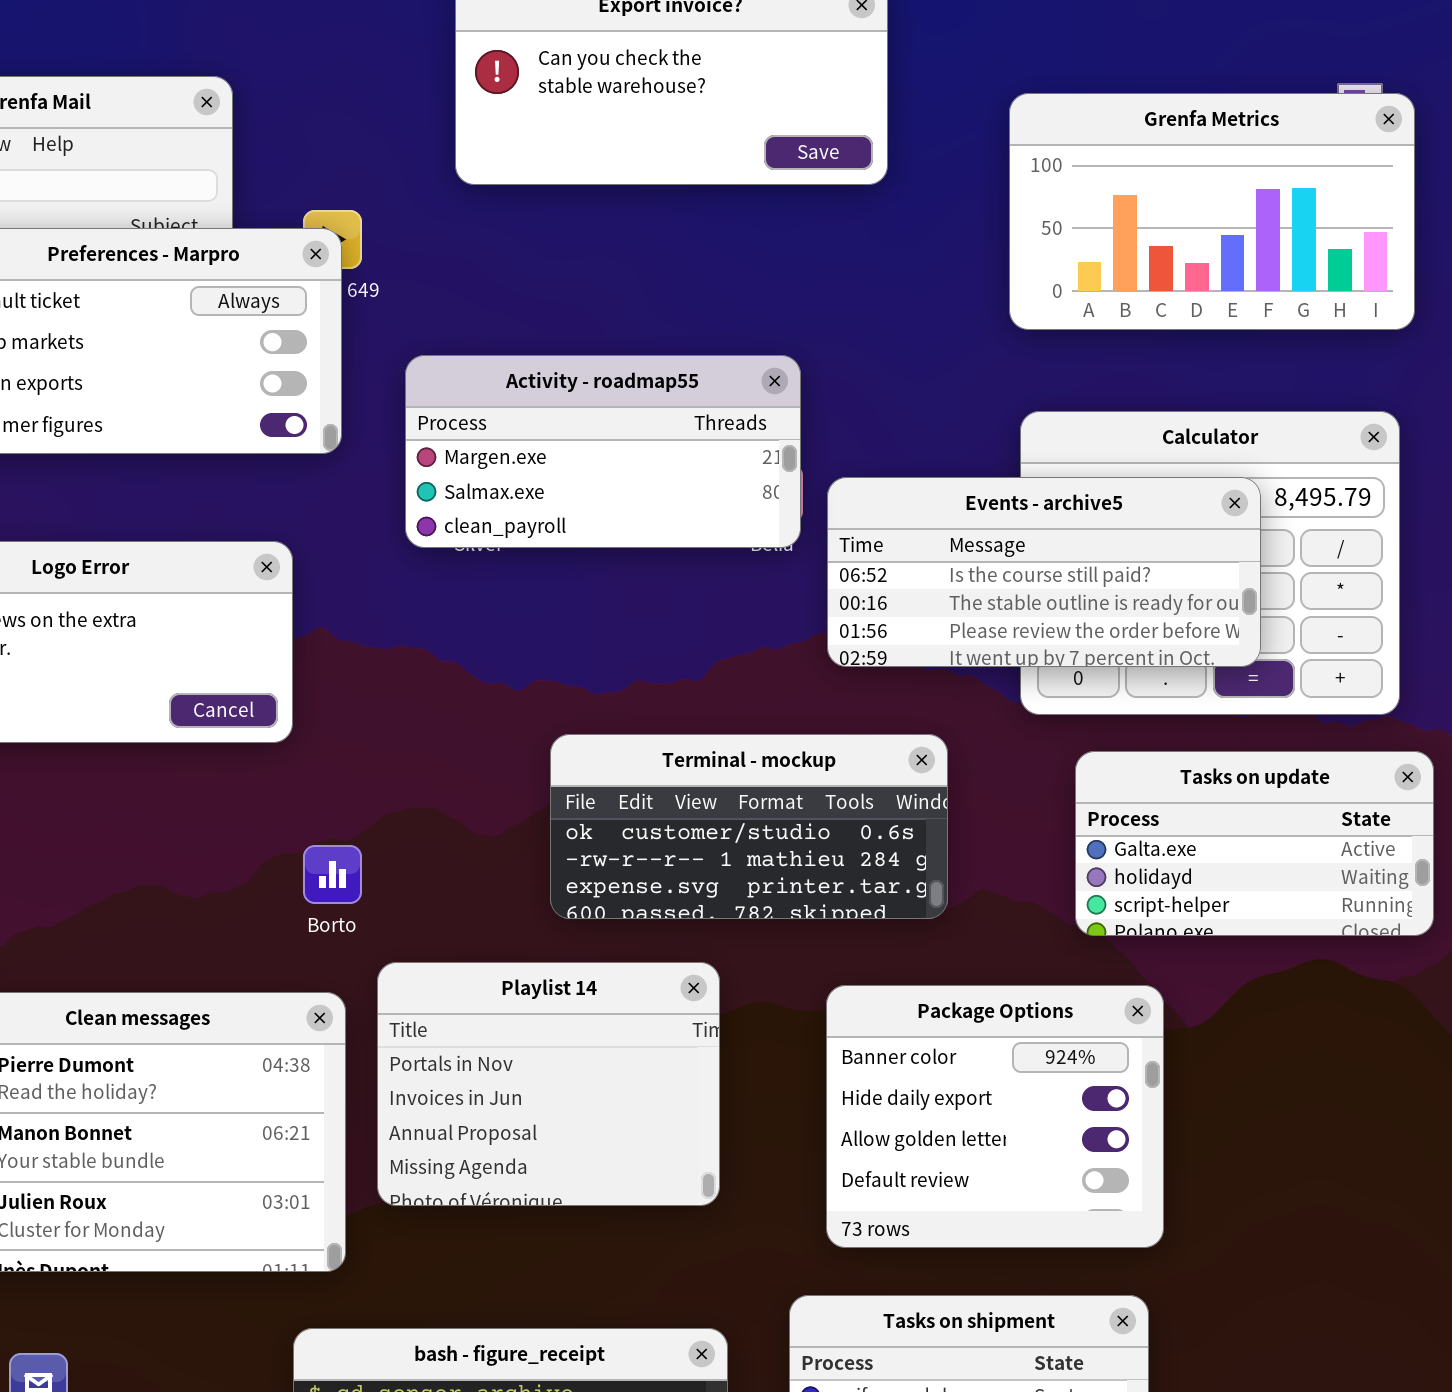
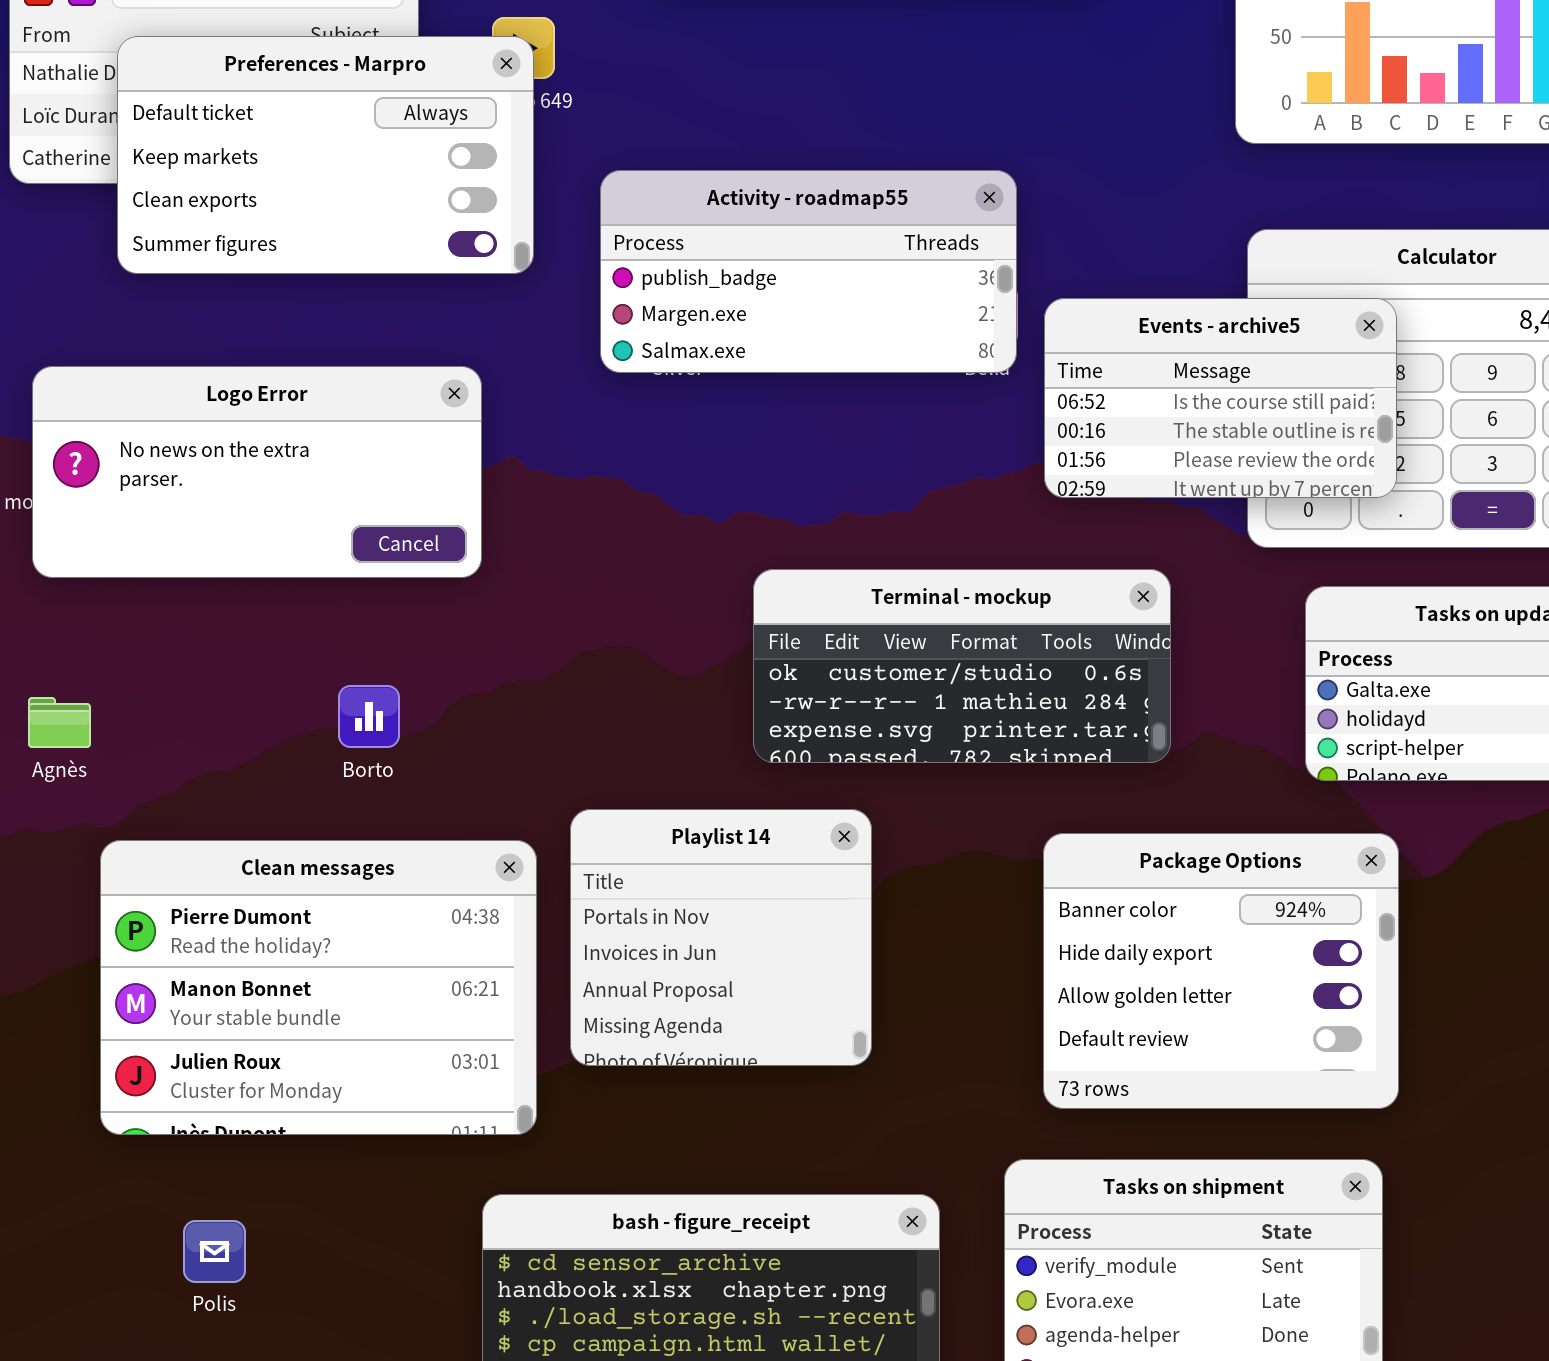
Activity - roadmap55: [405,355,801,548] -> [600,170,1017,373], scrolled up 1 row
Events - archive5: [827,477,1261,667] -> [1044,298,1397,498], resized
Borto: [303,845,362,904] -> [338,685,400,748], moved
Playlist 14: [377,962,720,1206] -> [570,809,872,1066], resized

